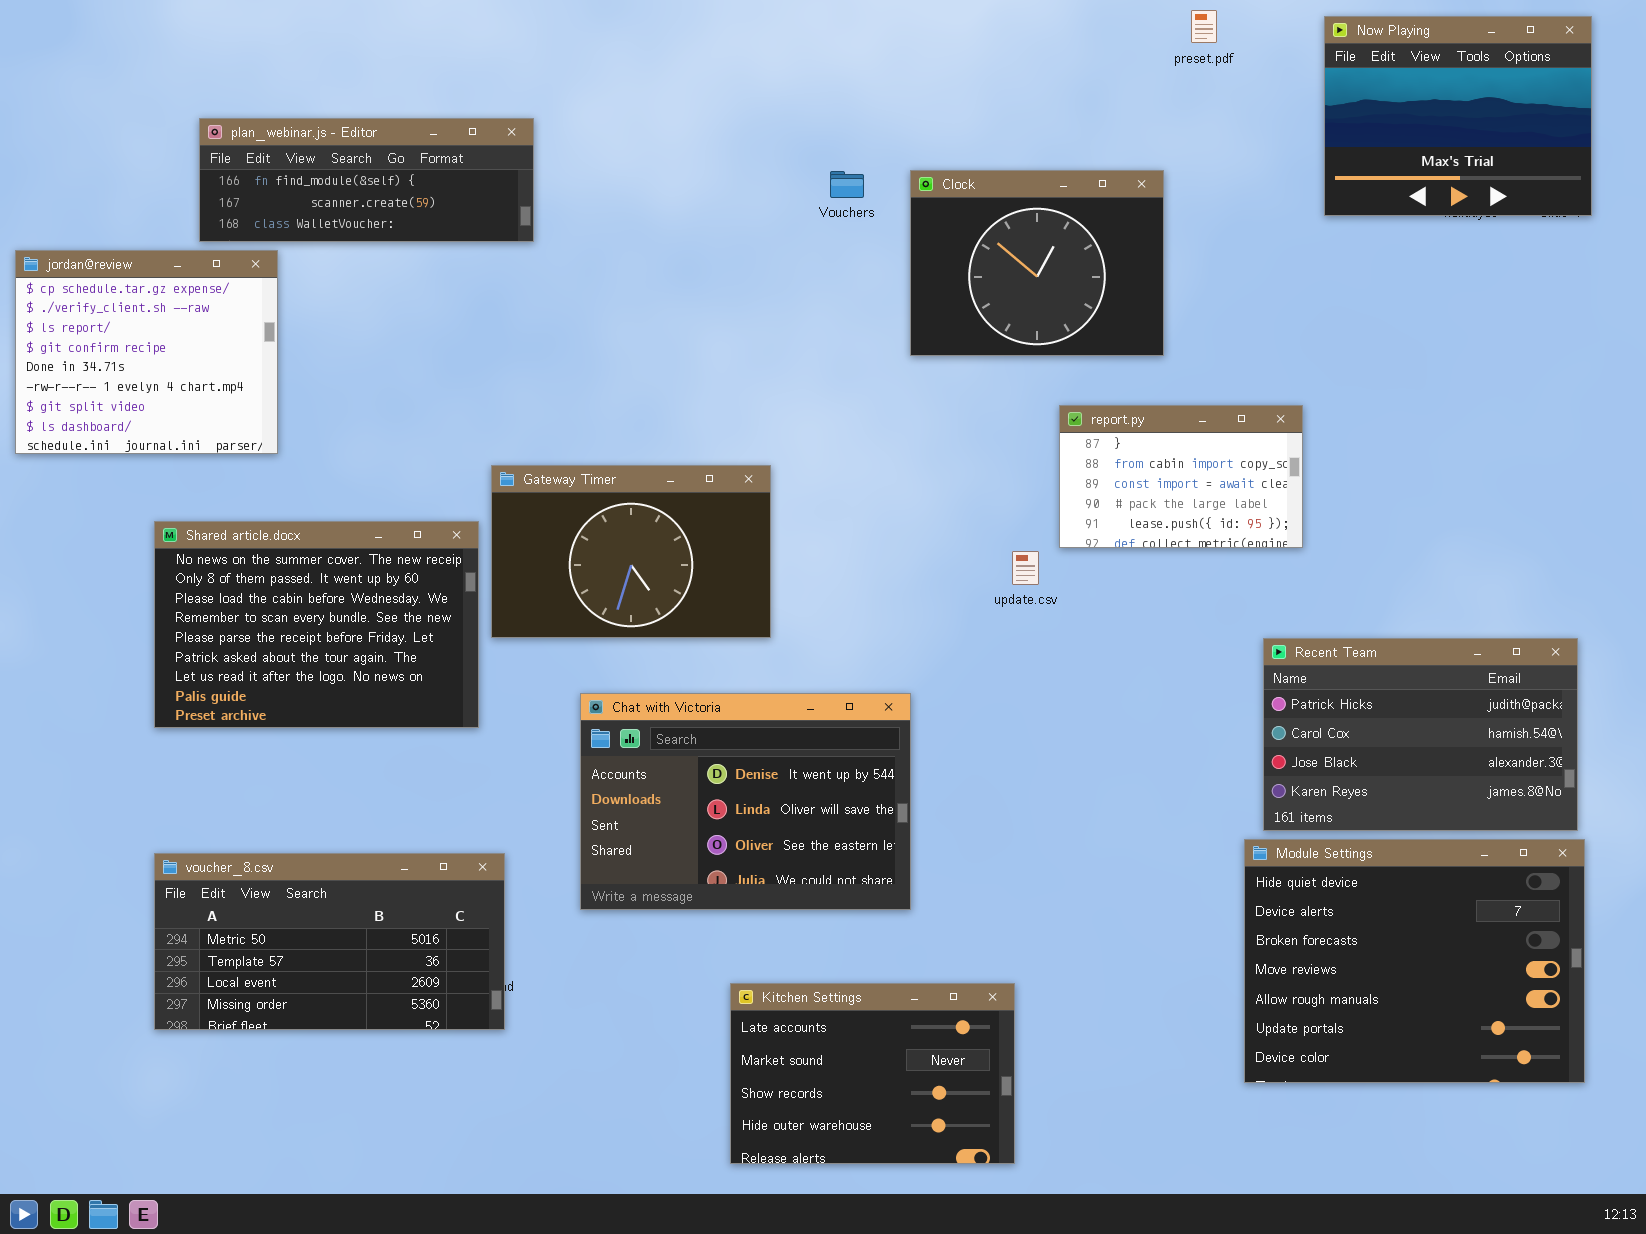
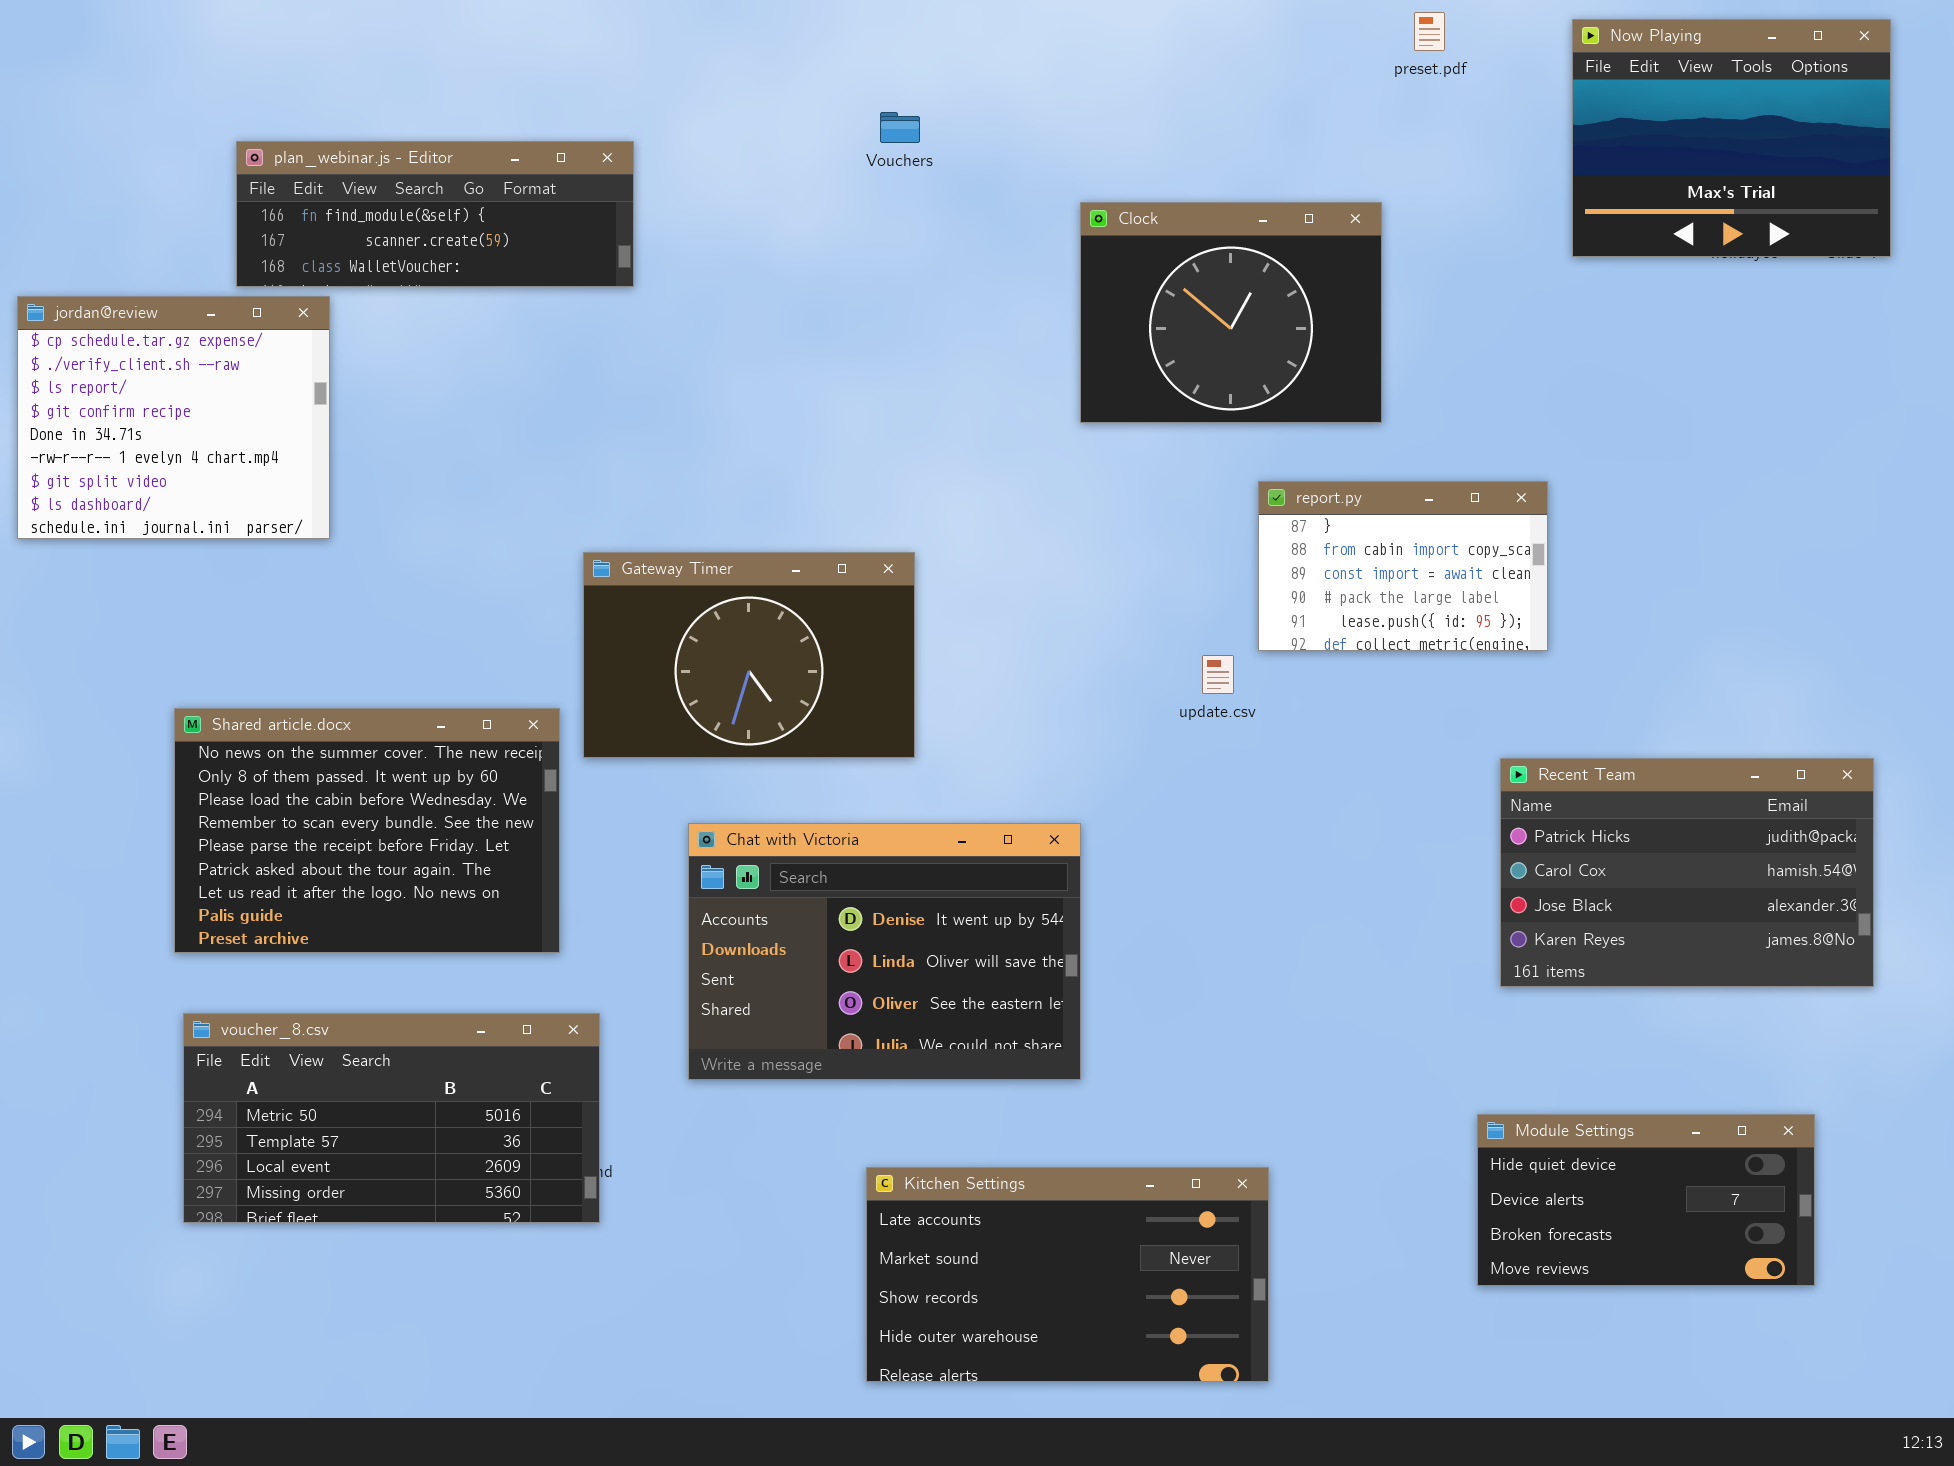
Vouchers: [830,171,864,198] -> [880,112,920,143], moved
Shared article.docx: [154,521,479,728] -> [174,708,560,953], moved
Module Settings: [1244,839,1585,1083] -> [1477,1114,1815,1286], resized
Kitchen Settings: [730,983,1015,1164] -> [866,1167,1269,1382], resized

